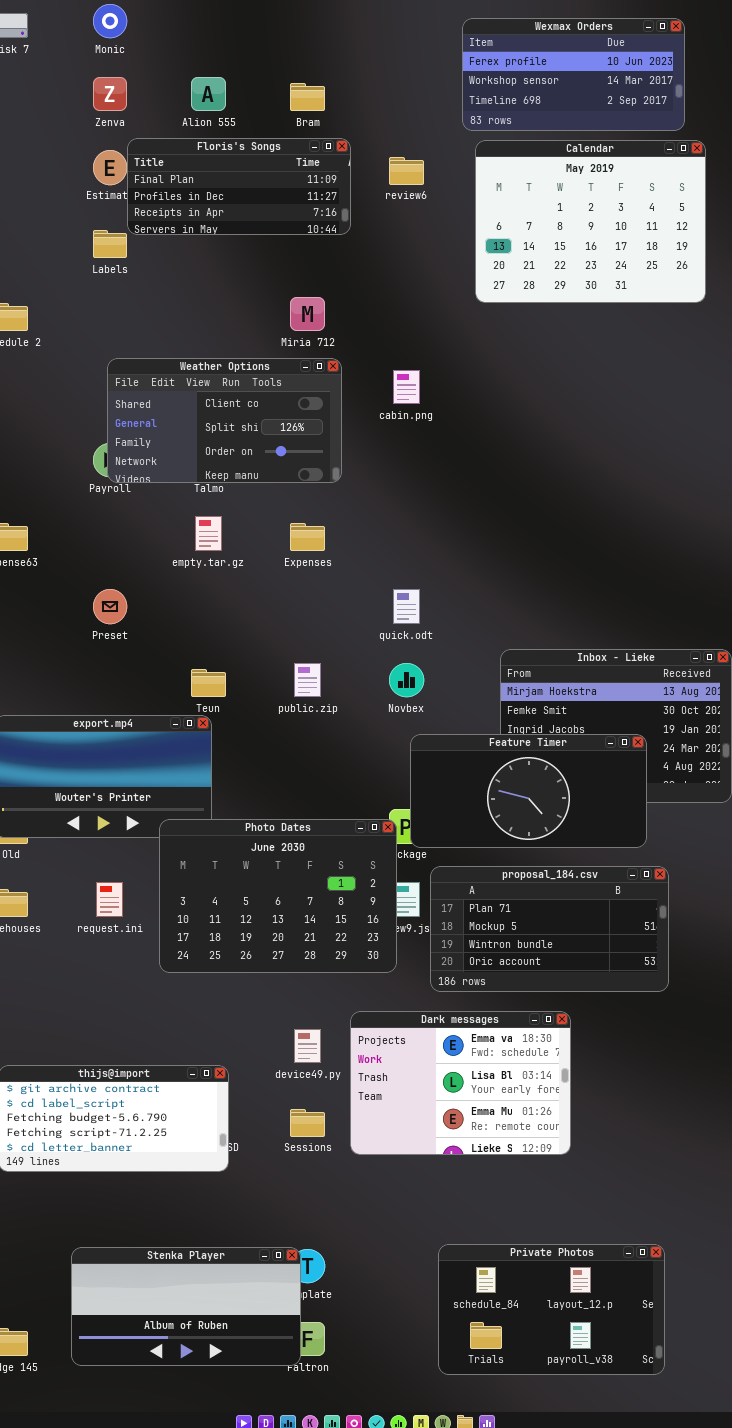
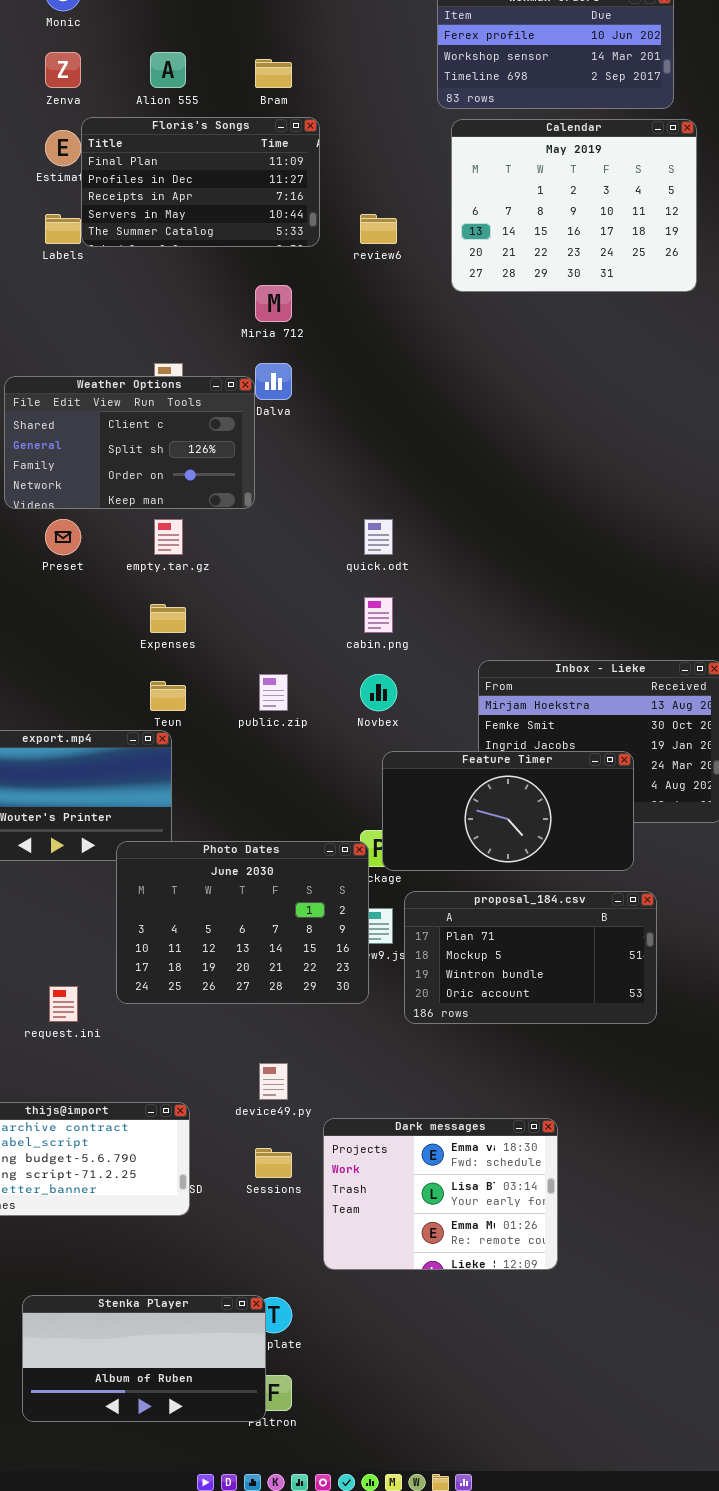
Floris's Songs: [127,138,351,235] -> [81,117,320,247], resized
review6: [389,157,424,185] -> [360,214,397,244], moved
Weather Options: [107,358,342,483] -> [4,376,255,509], moved
cabin.png: [393,370,420,404] -> [364,597,393,633], moved
Expenses: [290,523,325,551] -> [150,604,186,633], moved
Preset: [93,589,127,624] -> [45,519,81,555], moved
quick.odt: [393,589,420,624] -> [364,519,393,555], moved
request.ini: [96,882,123,917] -> [49,986,78,1022], moved
Dark messages: [350,1011,571,1155] -> [323,1118,558,1270], moved
Private Photos: [438,1244,665,1375] -> none, closed

